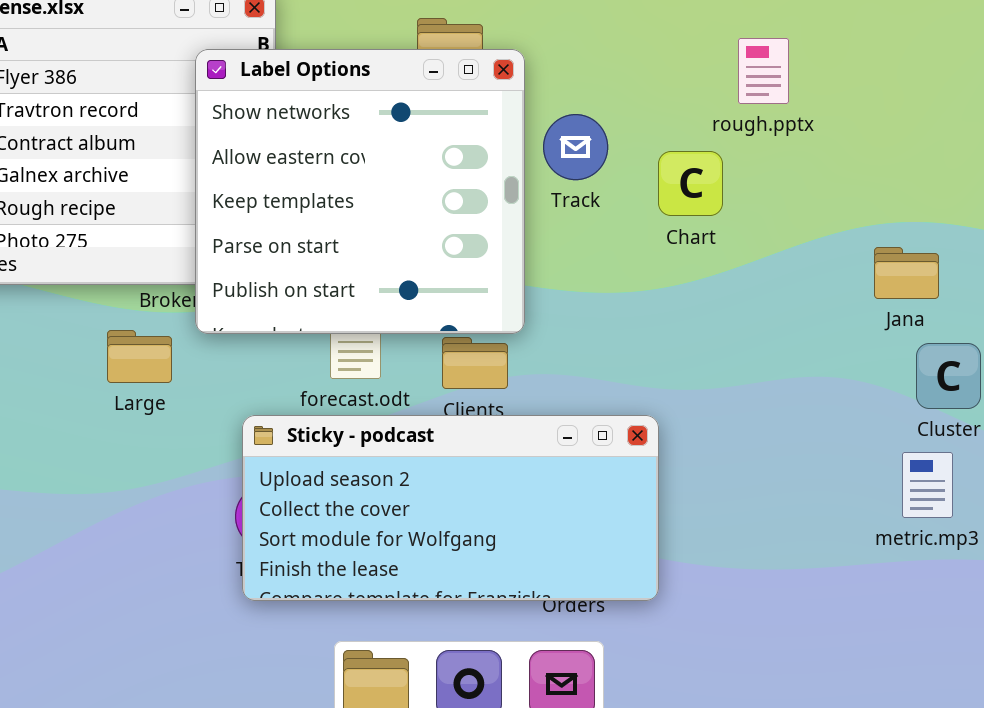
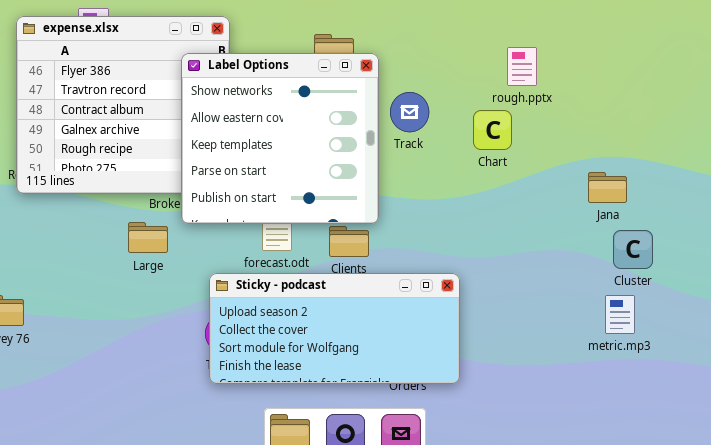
Chart: [658,151,723,216] -> [473,110,512,150], moved

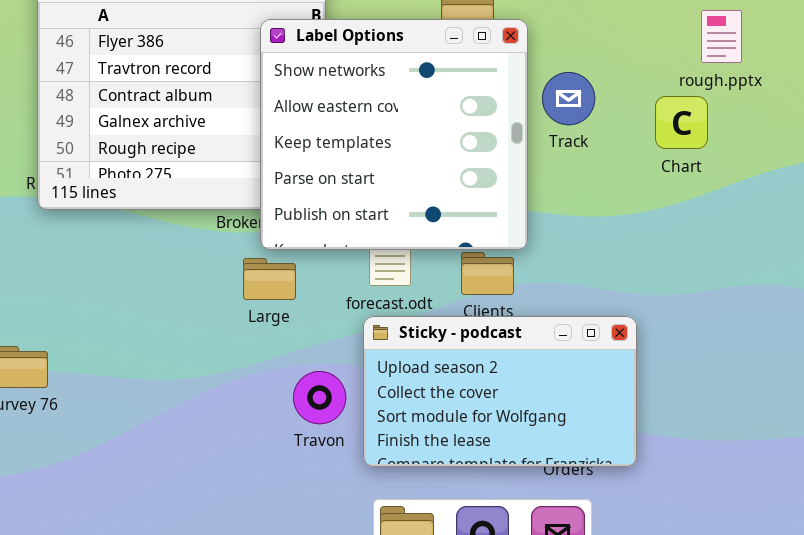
Large: [128,222,168,253] -> [243,258,296,300], moved
Sticky - podcast: [209,273,460,384] -> [363,316,637,467], resized

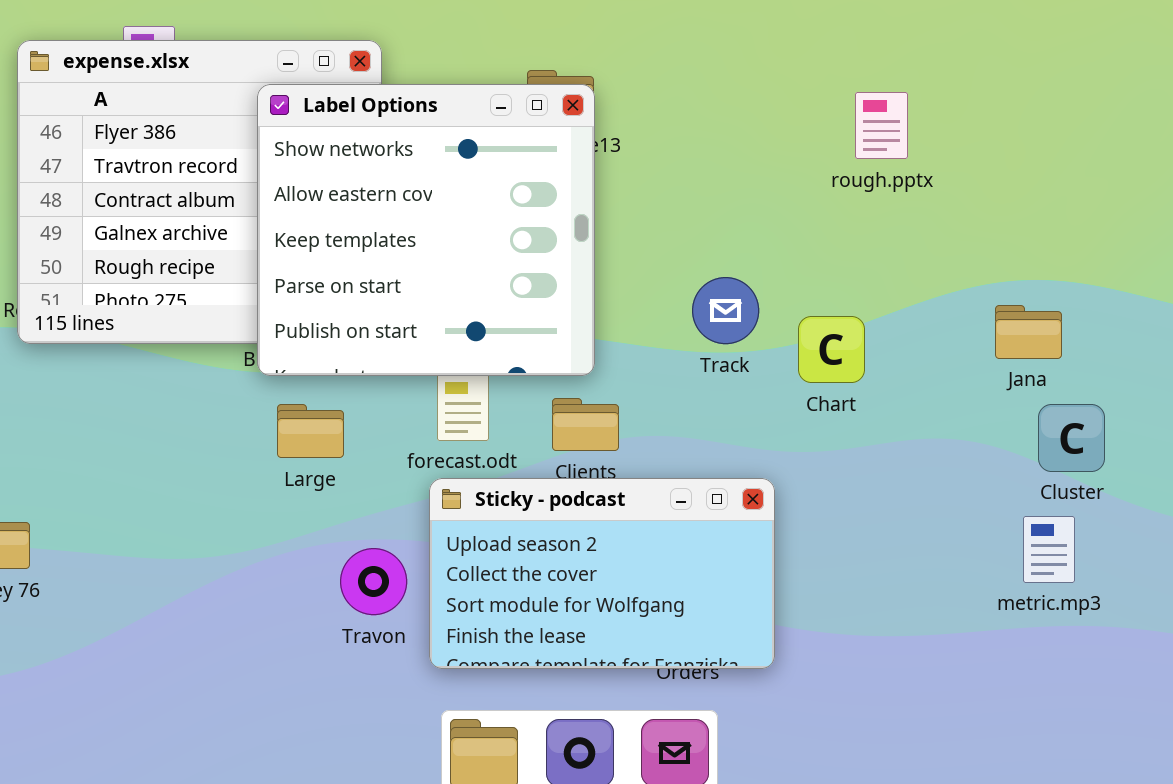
Label Options: [260,19,528,250] -> [257,84,595,376], moved
Track: [542,72,595,125] -> [692,277,759,344], moved
Chart: [655,96,708,149] -> [798,316,865,383], moved

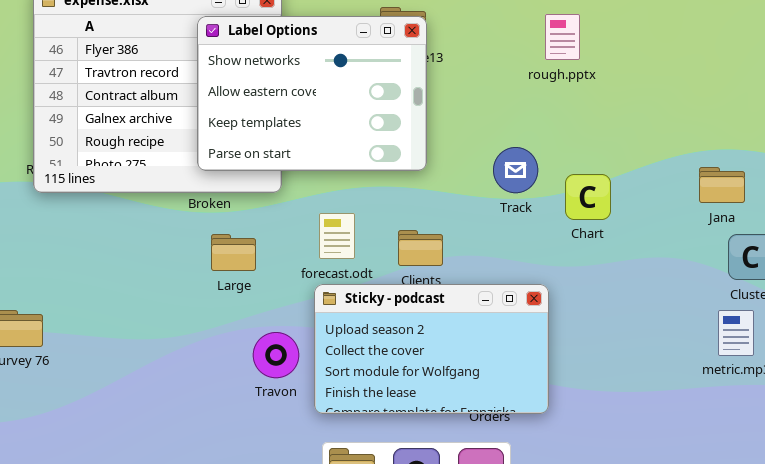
Label Options: [257,84,595,376] -> [197,16,427,171], resized
rough.pptx: [855,92,908,159] -> [545,14,580,60], moved

